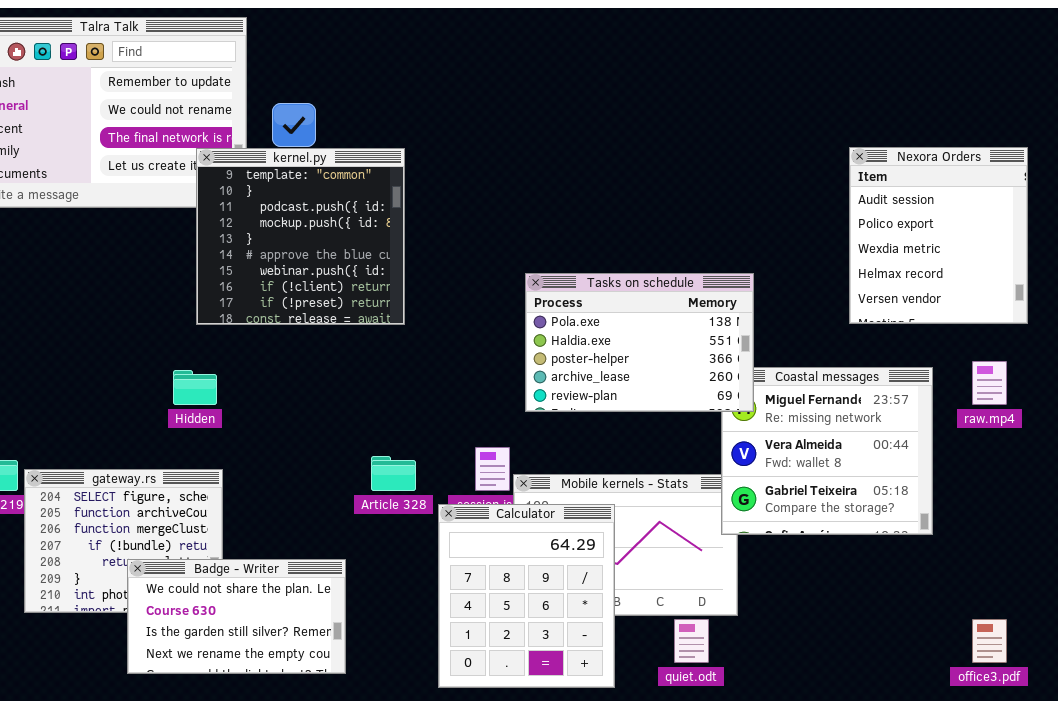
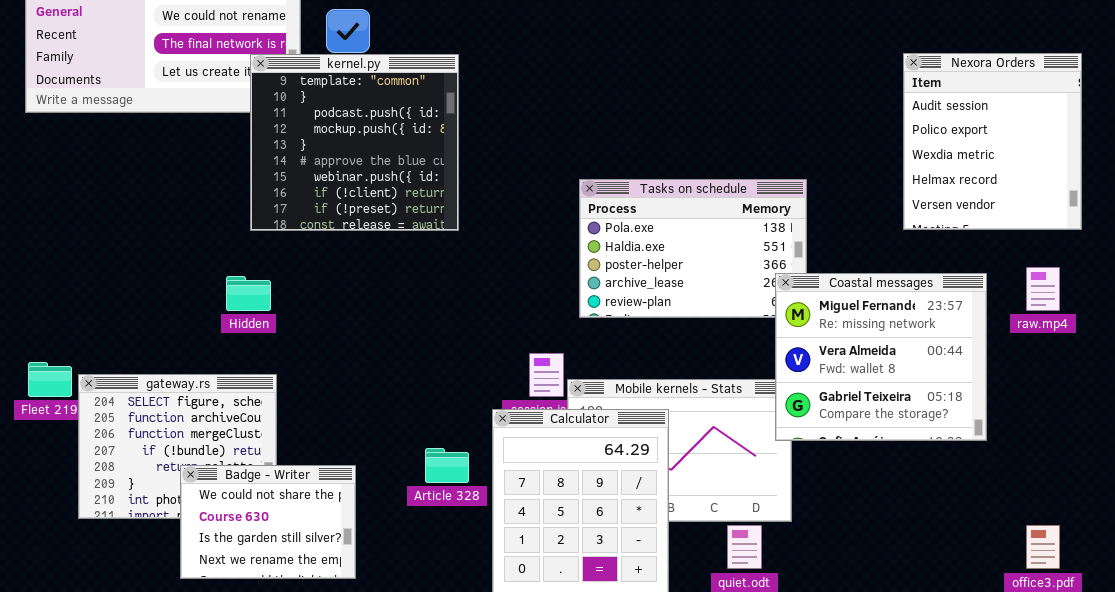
Coastal messages: [721,367,933,535] -> [775,273,987,441], raised
Article 328: [371,456,416,491] -> [425,448,469,483], moved
Badge - Writer: [127,559,346,674] -> [180,465,356,579], resized

